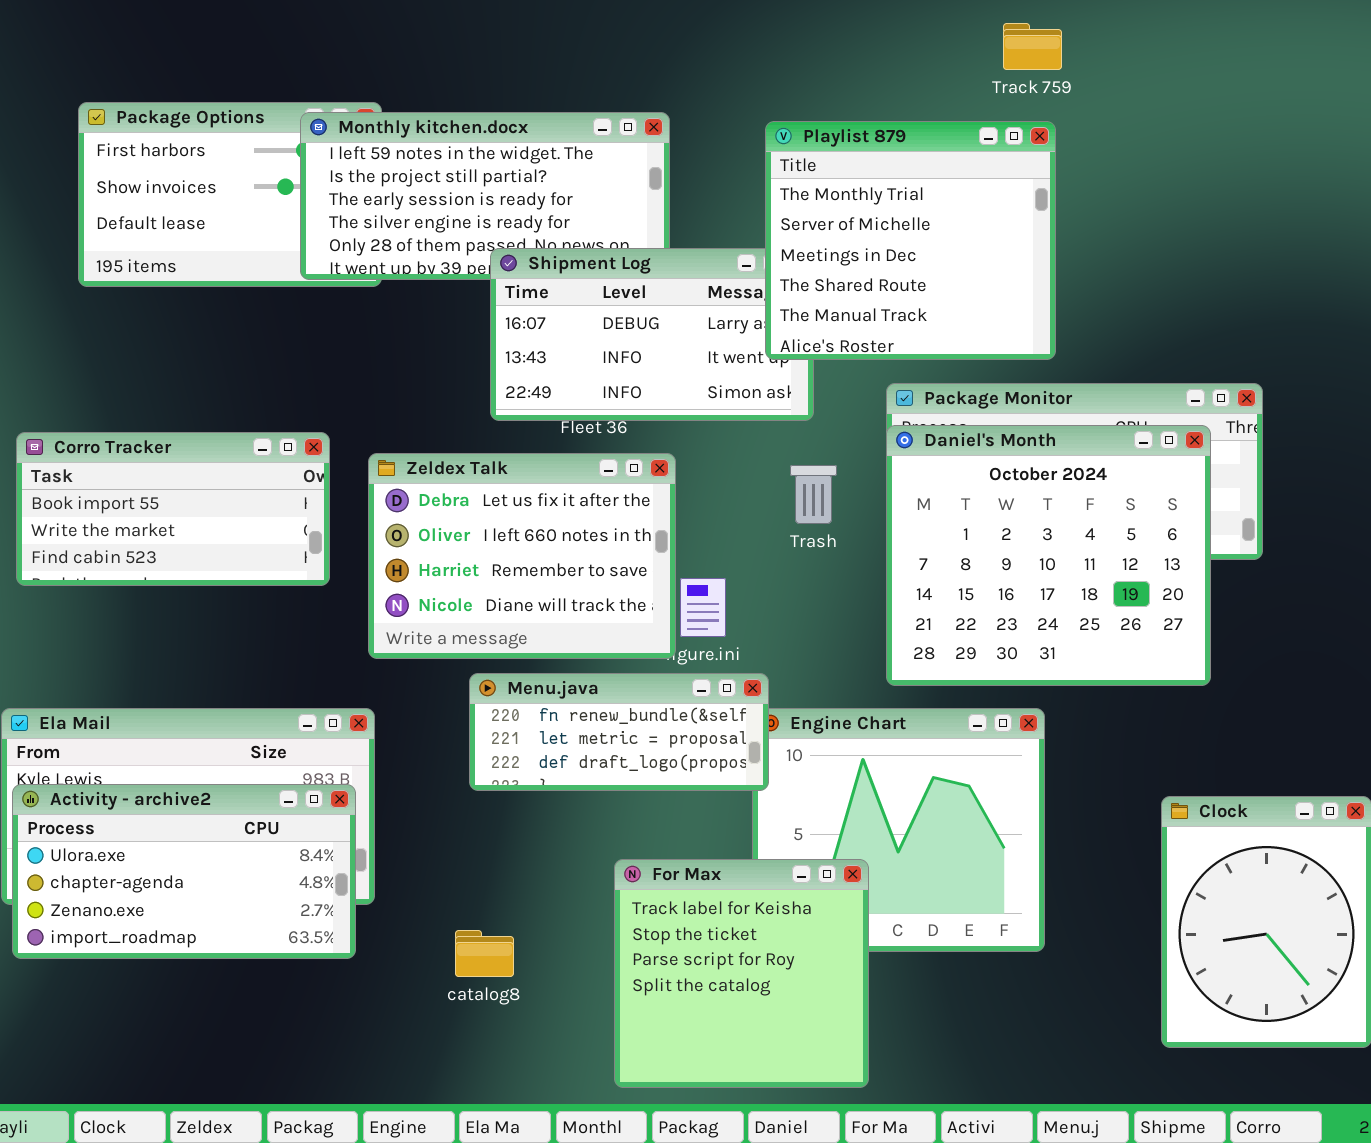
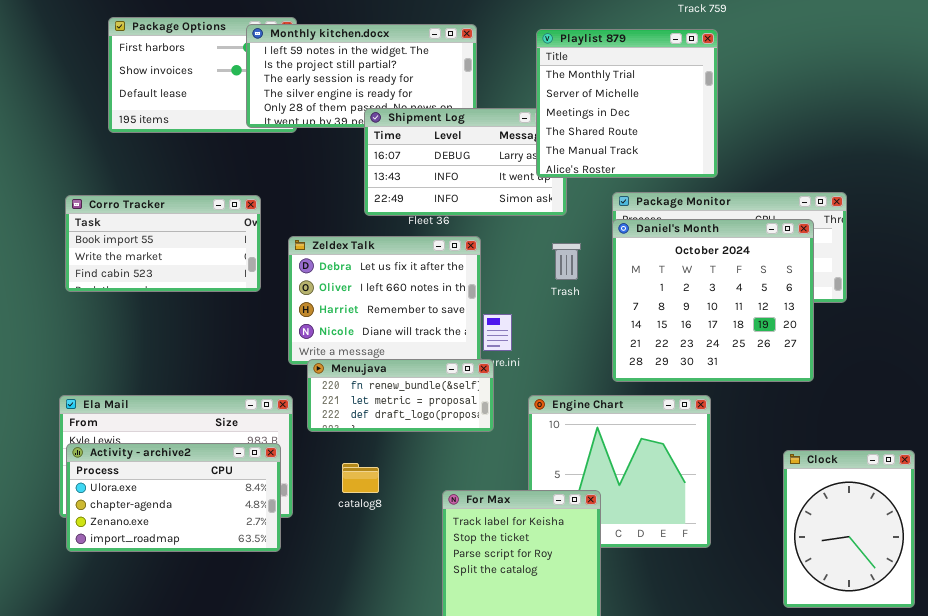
Corro Tracker: [16,432,330,586] -> [65,195,261,292], moved
Menu.java: [469,673,769,791] -> [307,359,494,432], moved
catalog8: [455,930,514,977] -> [342,463,379,493], moved

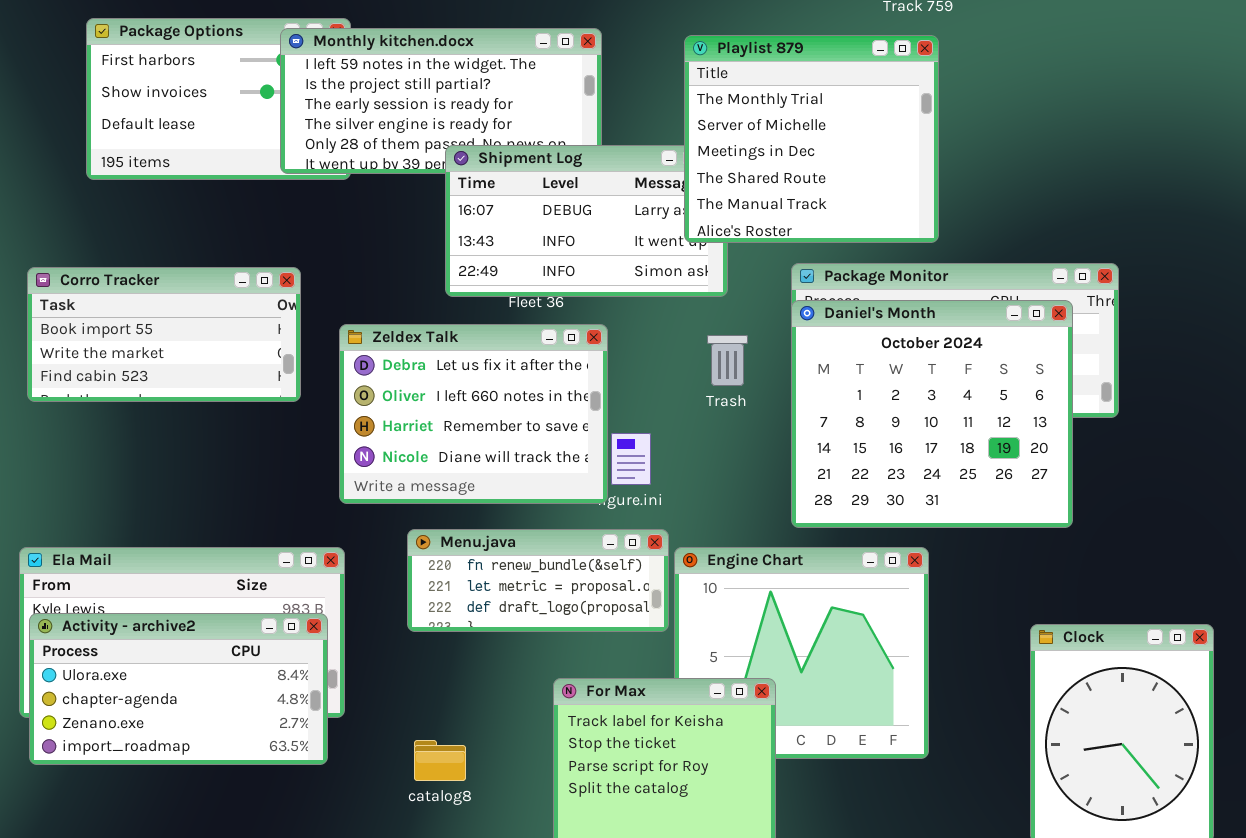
Menu.java: [307,359,494,432] -> [407,529,669,632], moved
catalog8: [342,463,379,493] -> [414,740,466,781], moved

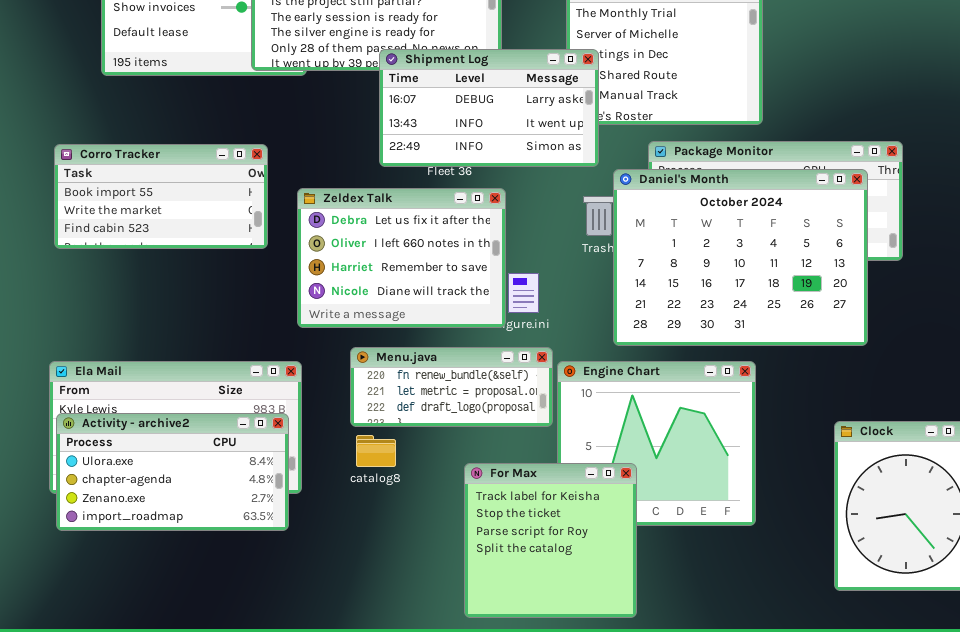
Shipment Log: [445,145,728,297] -> [379,49,599,167], raised
Daniel's Month: [791,300,1073,528] -> [613,169,868,346], resized
catalog8: [414,740,466,781] -> [356,435,396,467], moved

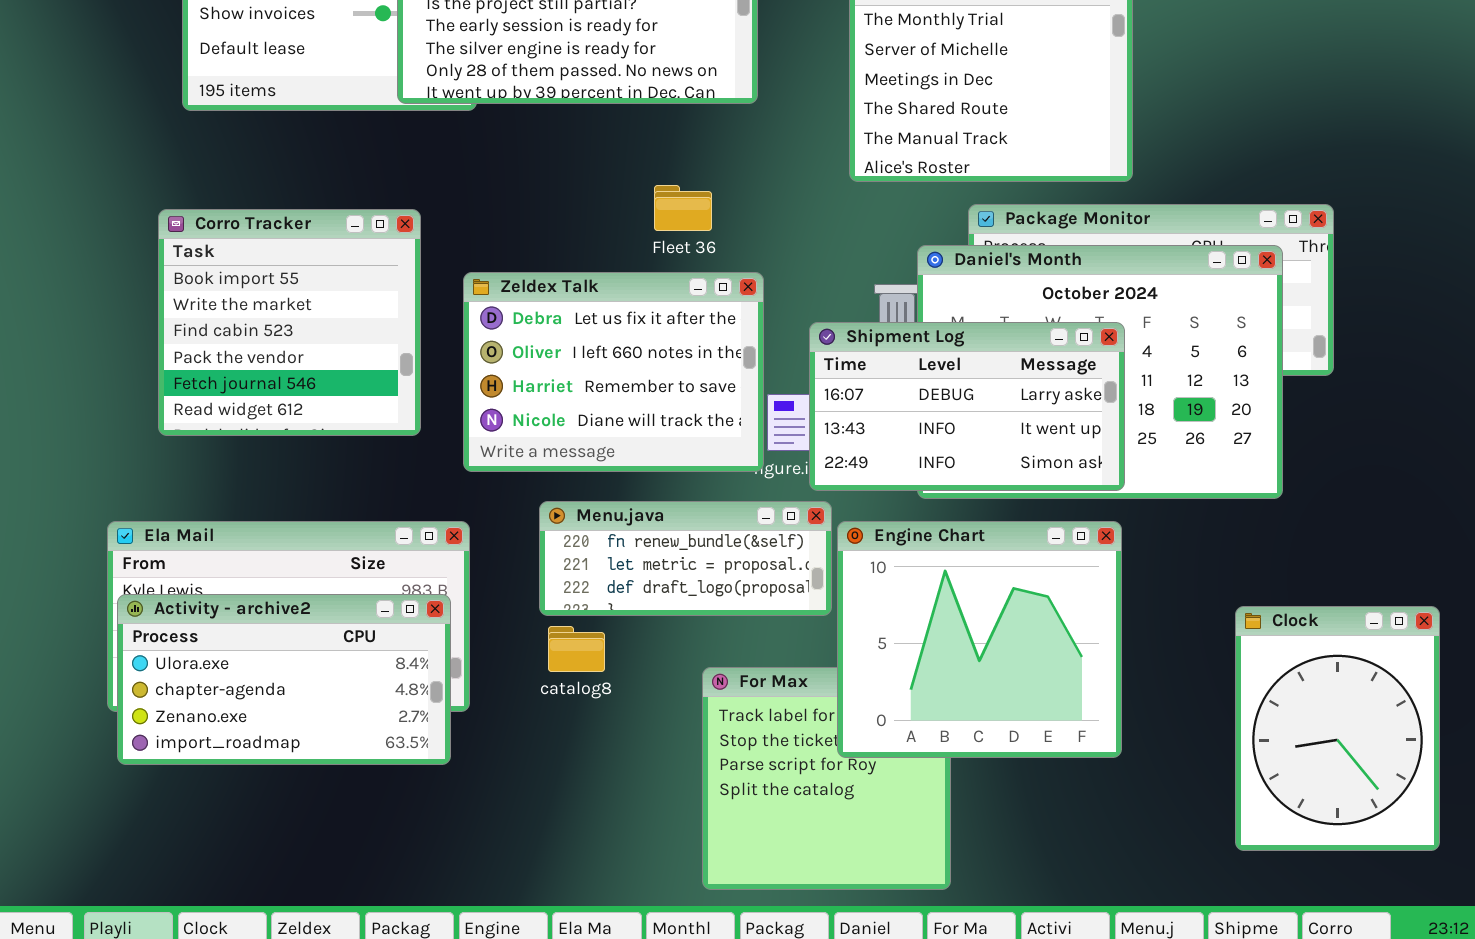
Shipment Log: [379,49,599,167] -> [809,322,1125,491], moved
Corro Tracker: [54,144,268,249] -> [158,209,421,436], resized
Engine Chart: [557,361,756,526] -> [837,521,1122,758], raised

